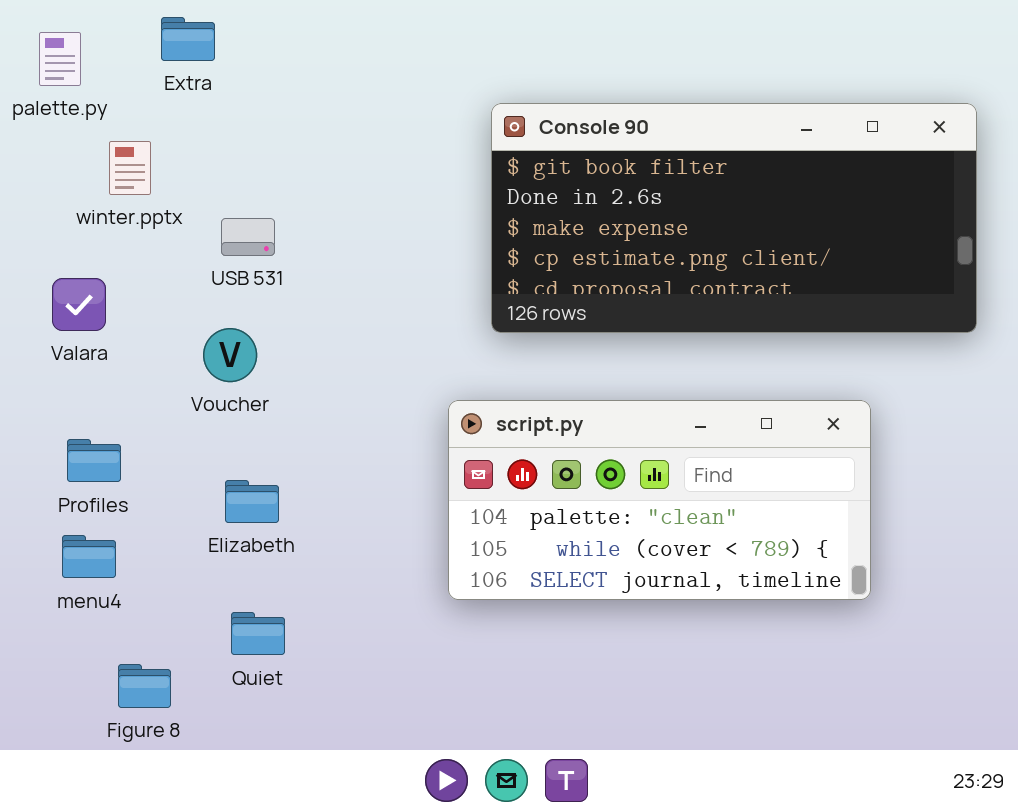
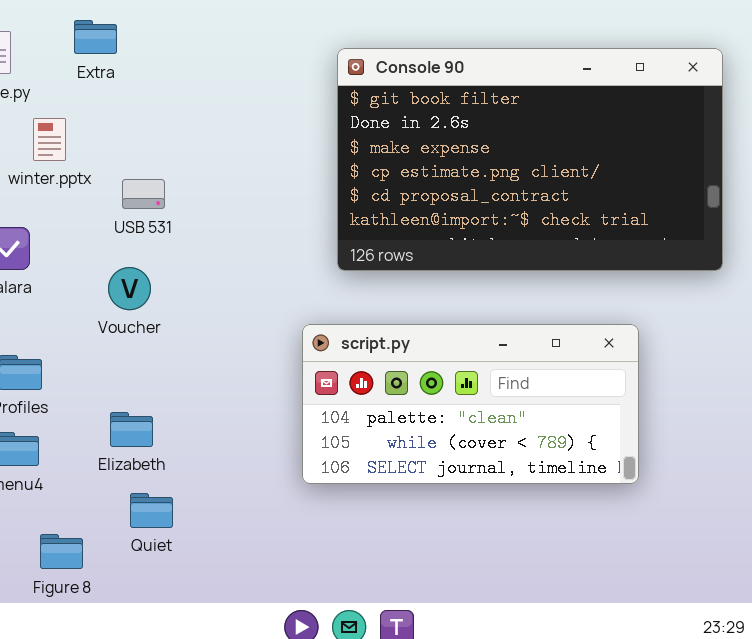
Console 90: [491,103,977,333] -> [337,48,723,271], resized
Elizabeth: [225,480,279,523] -> [110,412,153,447], moved

